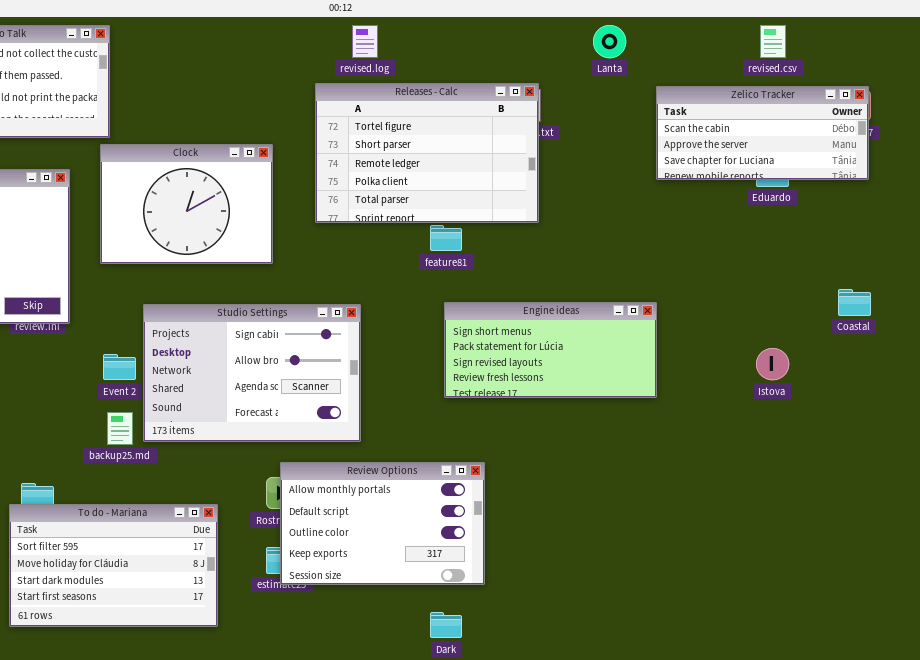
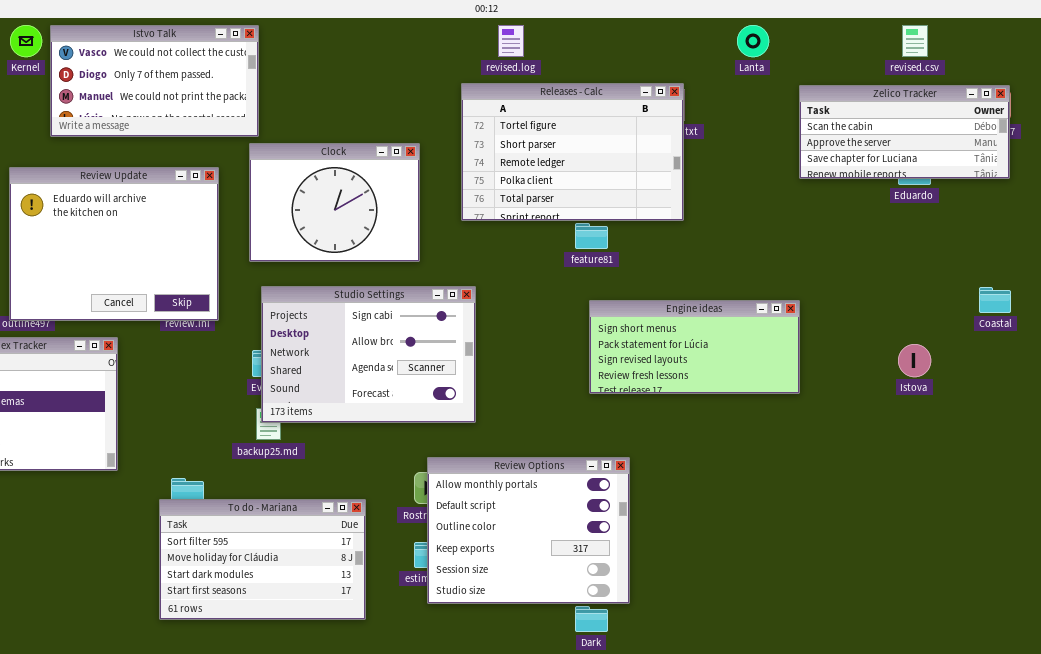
Studio Settings: [143,304,361,442] -> [261,286,476,423], moved
Review Options: [280,462,485,585] -> [427,457,630,604], resized

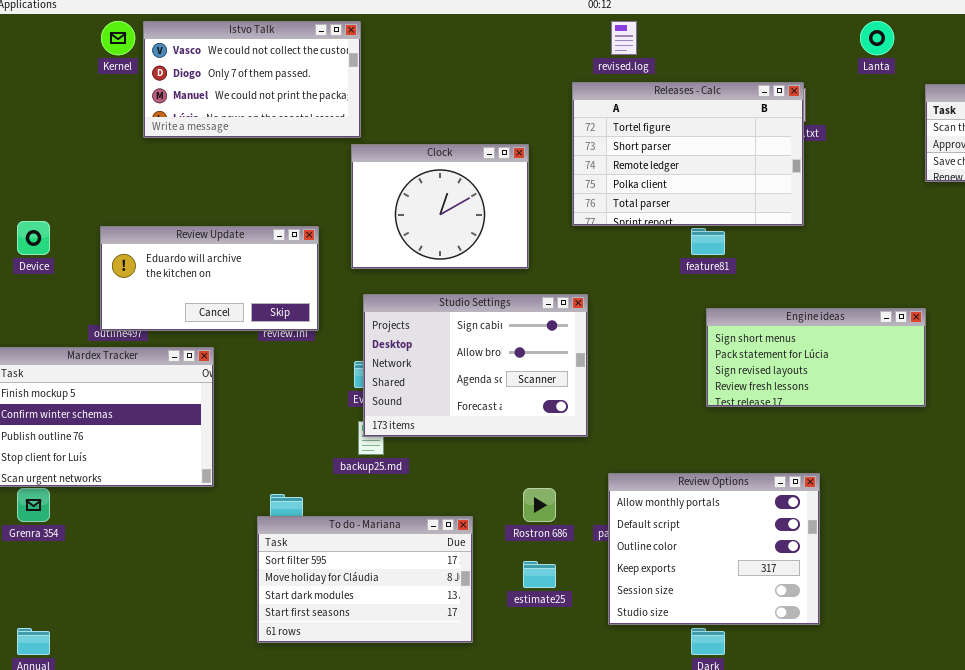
Review Update: [9,167,219,321] -> [100,226,319,331], resized
Review Options: [427,457,630,604] -> [608,473,820,625], moved

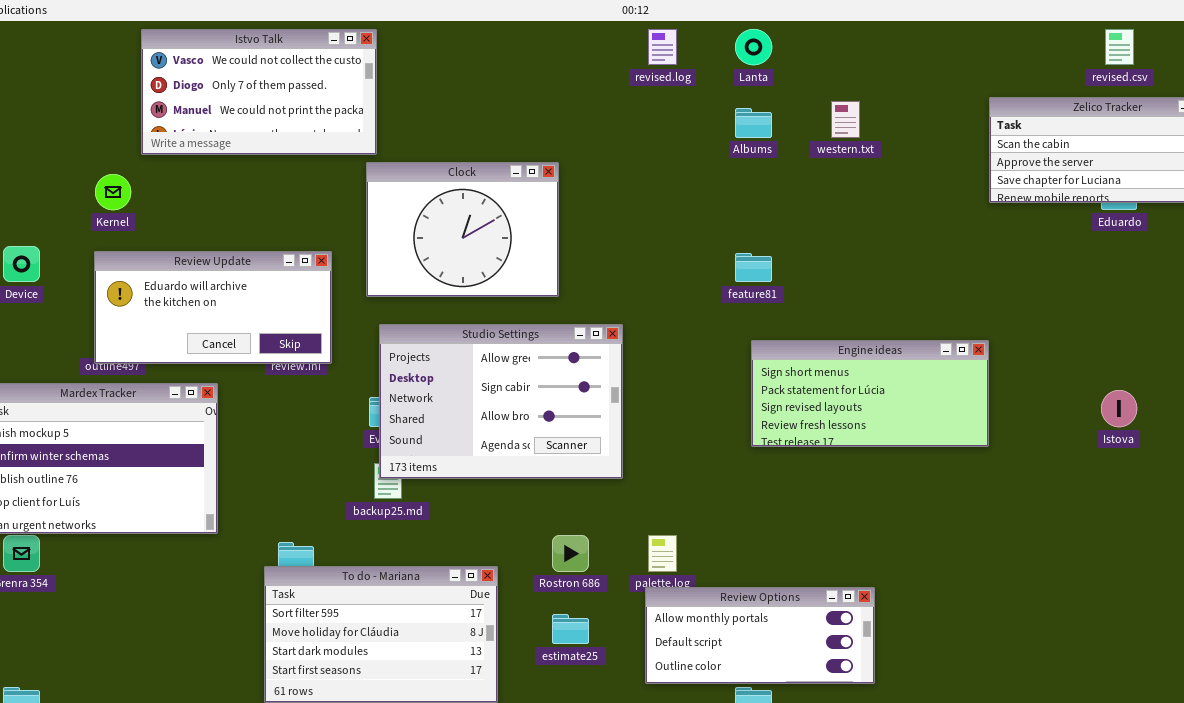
Kernel: [101,21,135,55] -> [95,174,131,210], moved
Lanta: [860,21,894,55] -> [735,29,772,65], moved
Releases - Calc: [572,82,804,226] -> none, closed
Studio Settings: [363,294,588,437] -> [379,324,623,479], scrolled up 1 row
Review Options: [608,473,820,625] -> [645,587,875,684], resized

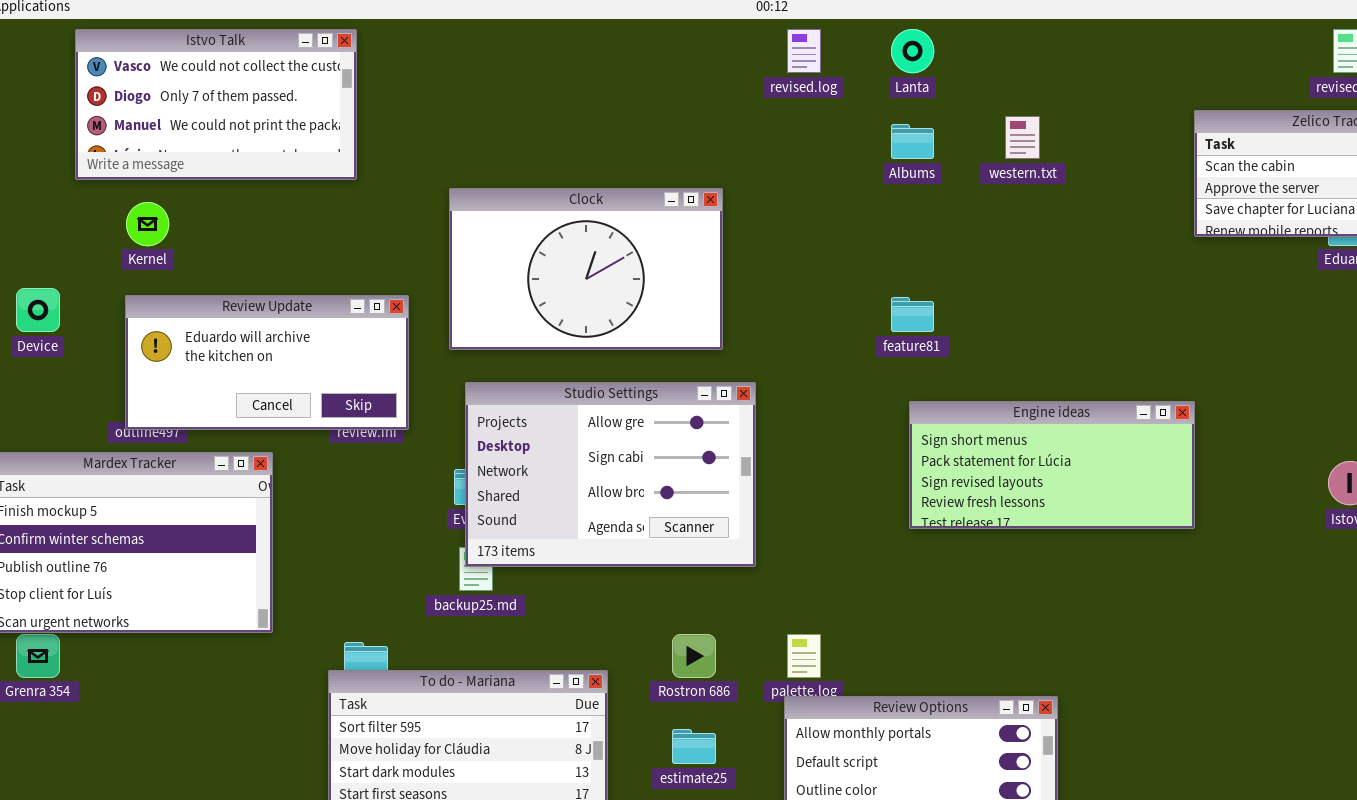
Istvo Talk: [141,29,377,155] -> [75,29,357,180], moved
Clock: [366,162,559,297] -> [449,188,723,350], resized

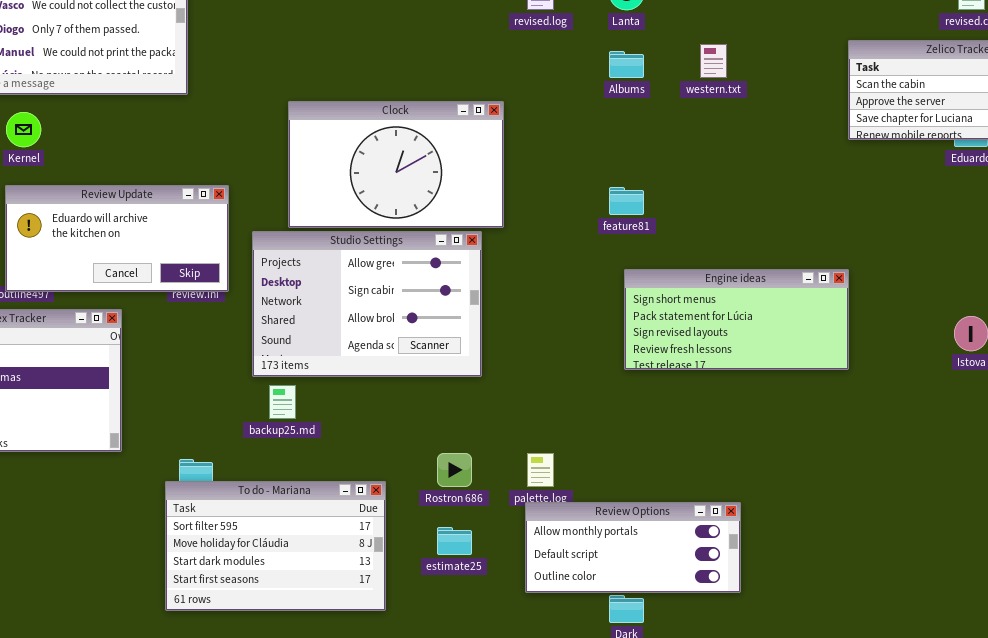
Clock: [449,188,723,350] -> [288,101,504,228], moved
Studio Settings: [465,382,756,567] -> [252,231,482,377], moved

